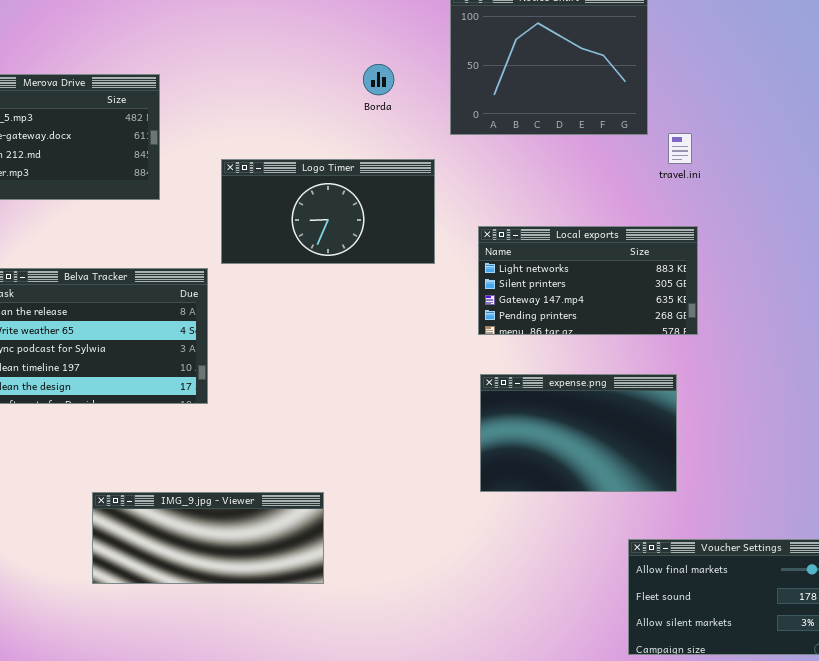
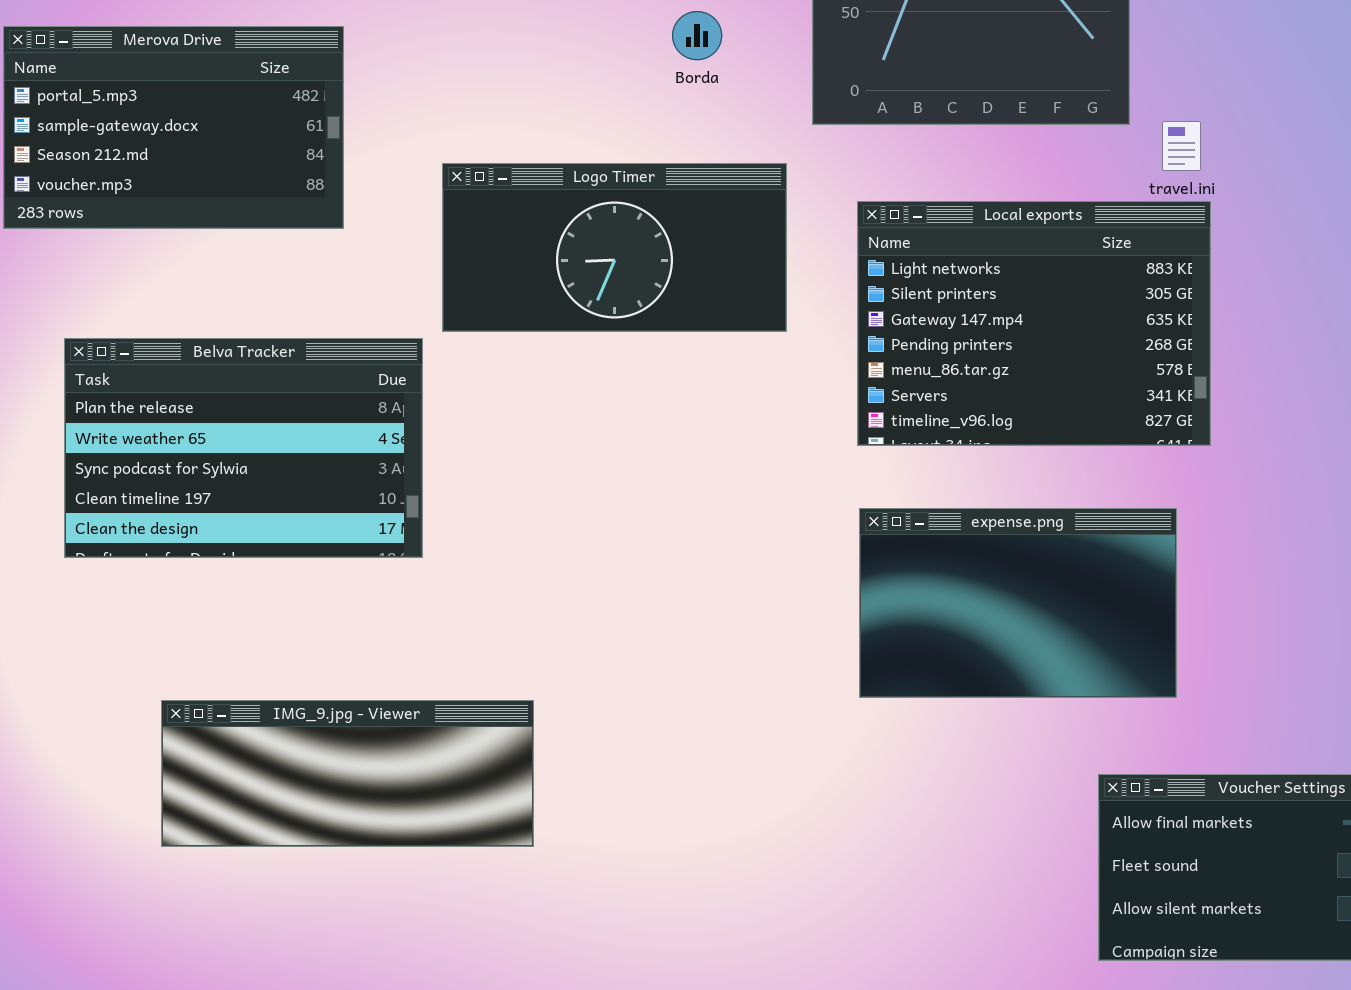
Local exports: [478,226,698,335] -> [857,201,1211,446], resized
IMG_9.jpg - Viewer: [92,492,324,584] -> [161,700,534,847], moved

